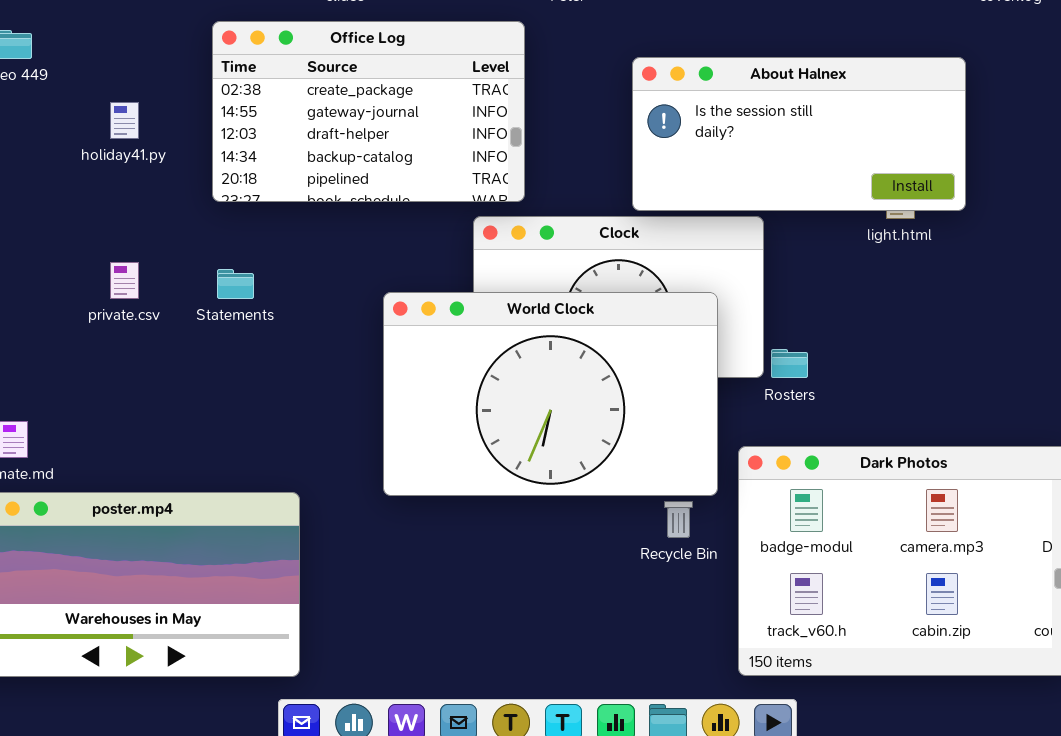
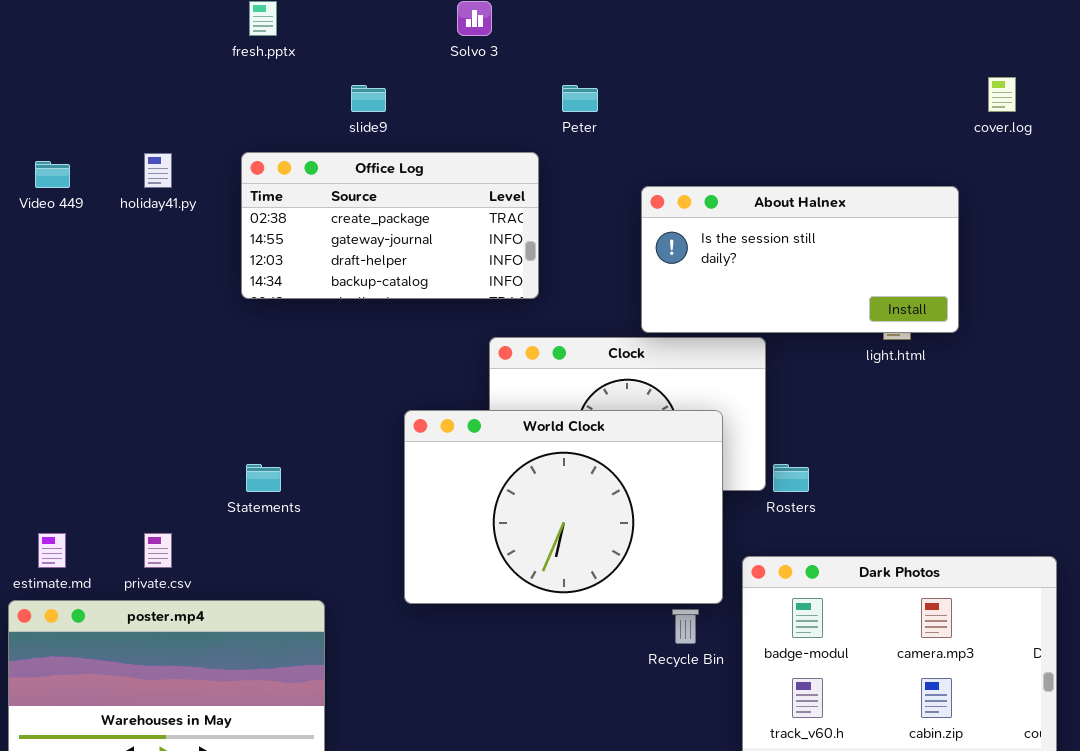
Office Log: [212,21,525,202] -> [241,152,539,299], resized
holiday41.py: [110,102,139,139] -> [144,153,172,188], moved
private.csv: [110,262,139,299] -> [144,533,172,568], moved
Statements: [217,269,254,299] -> [246,464,281,492], moved

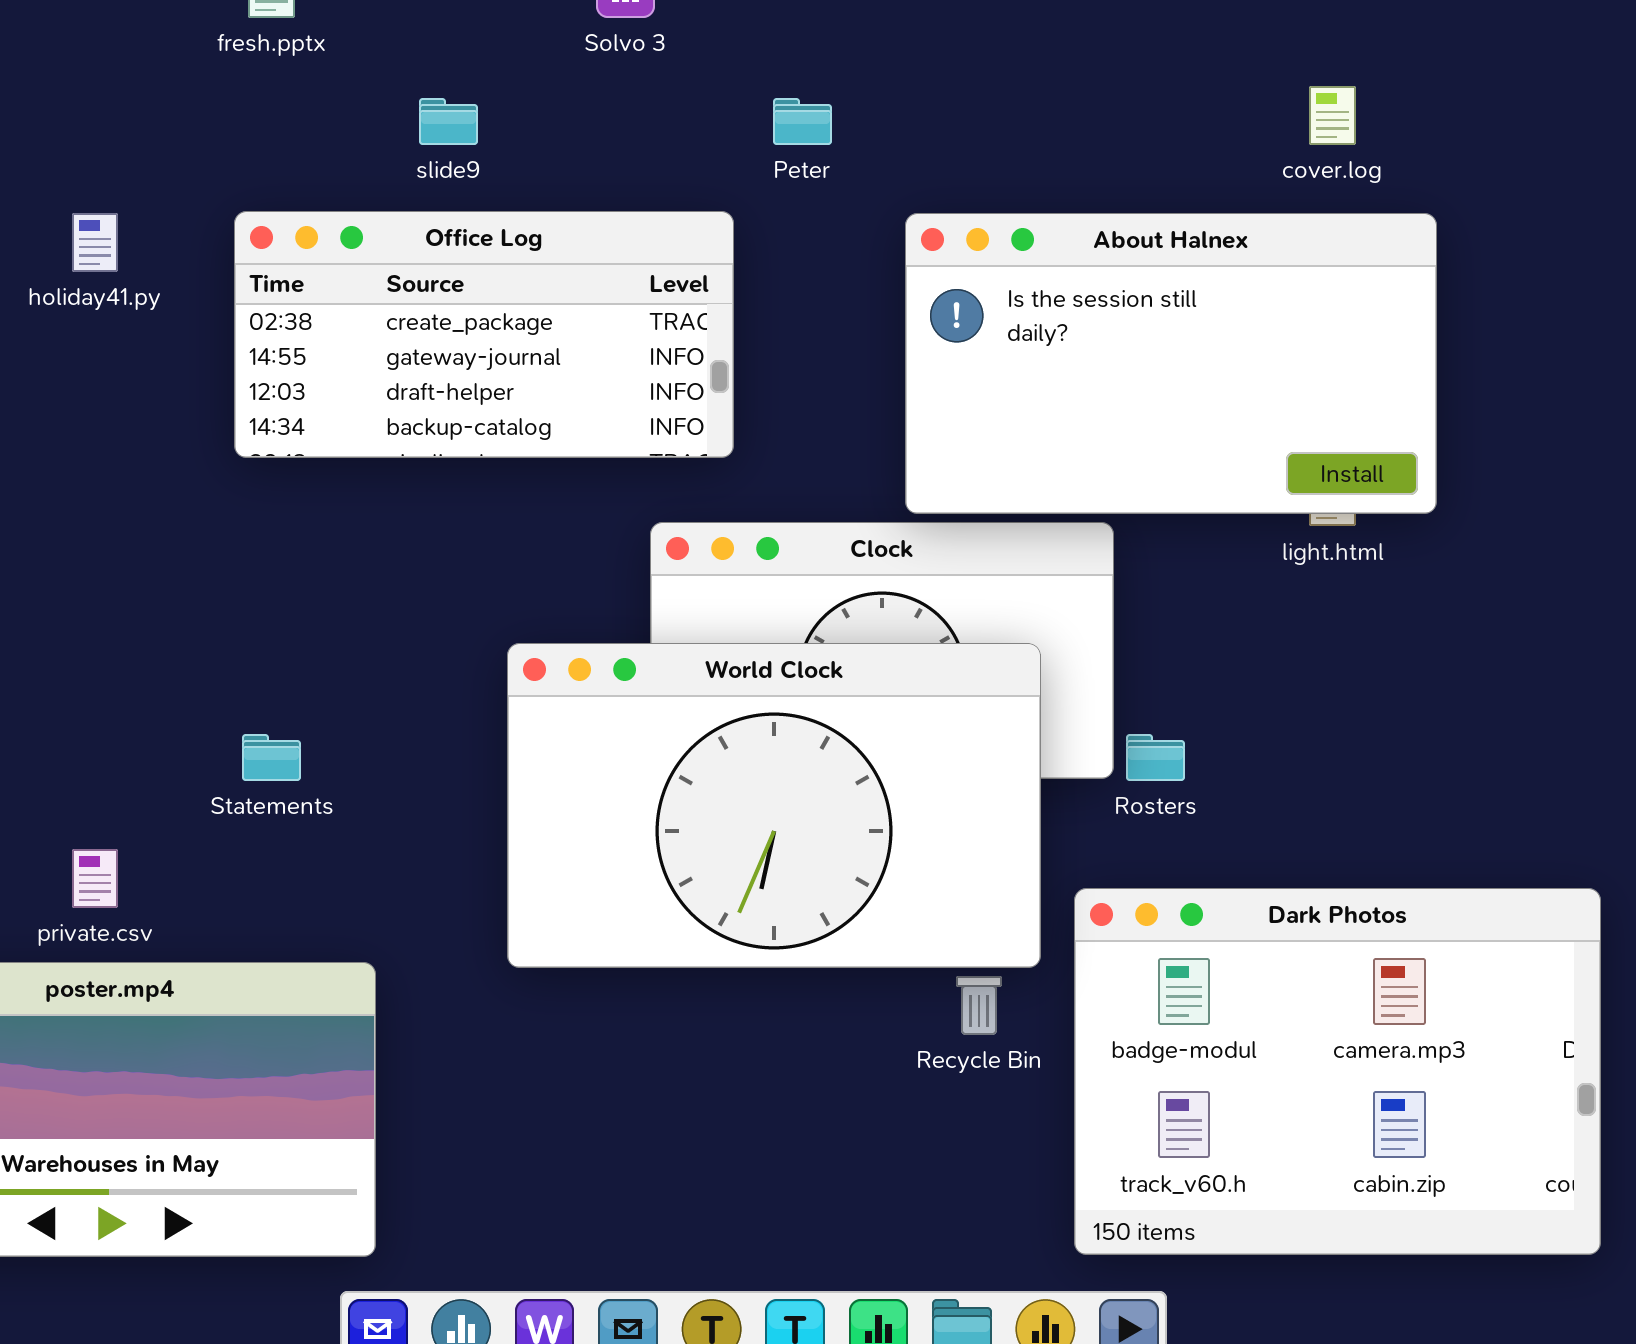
cover.log: [988,77,1016,112] -> [1309,86,1356,145], moved
About Halnex: [641,186,959,333] -> [905,213,1437,514], resized

